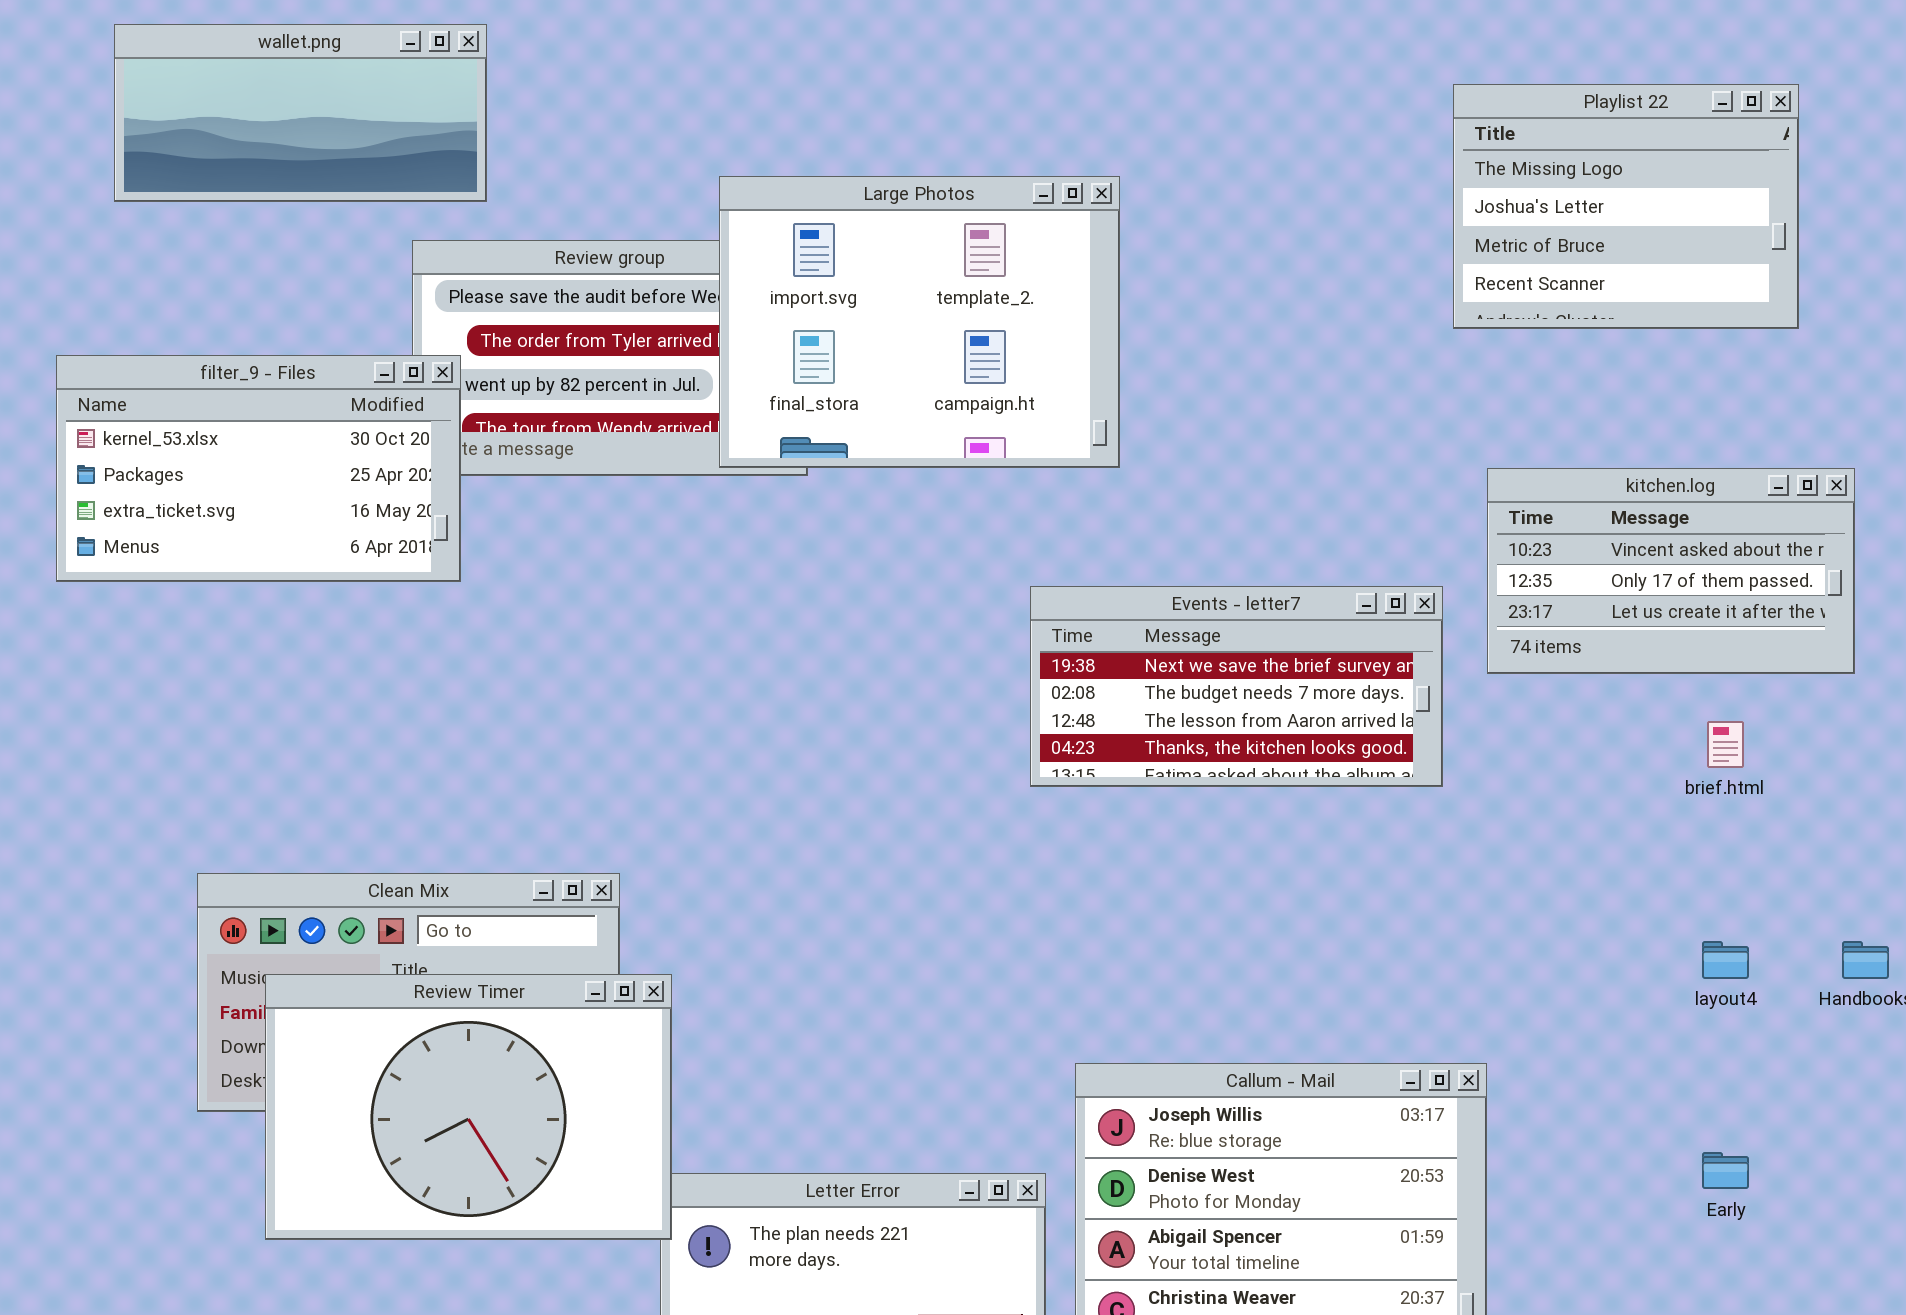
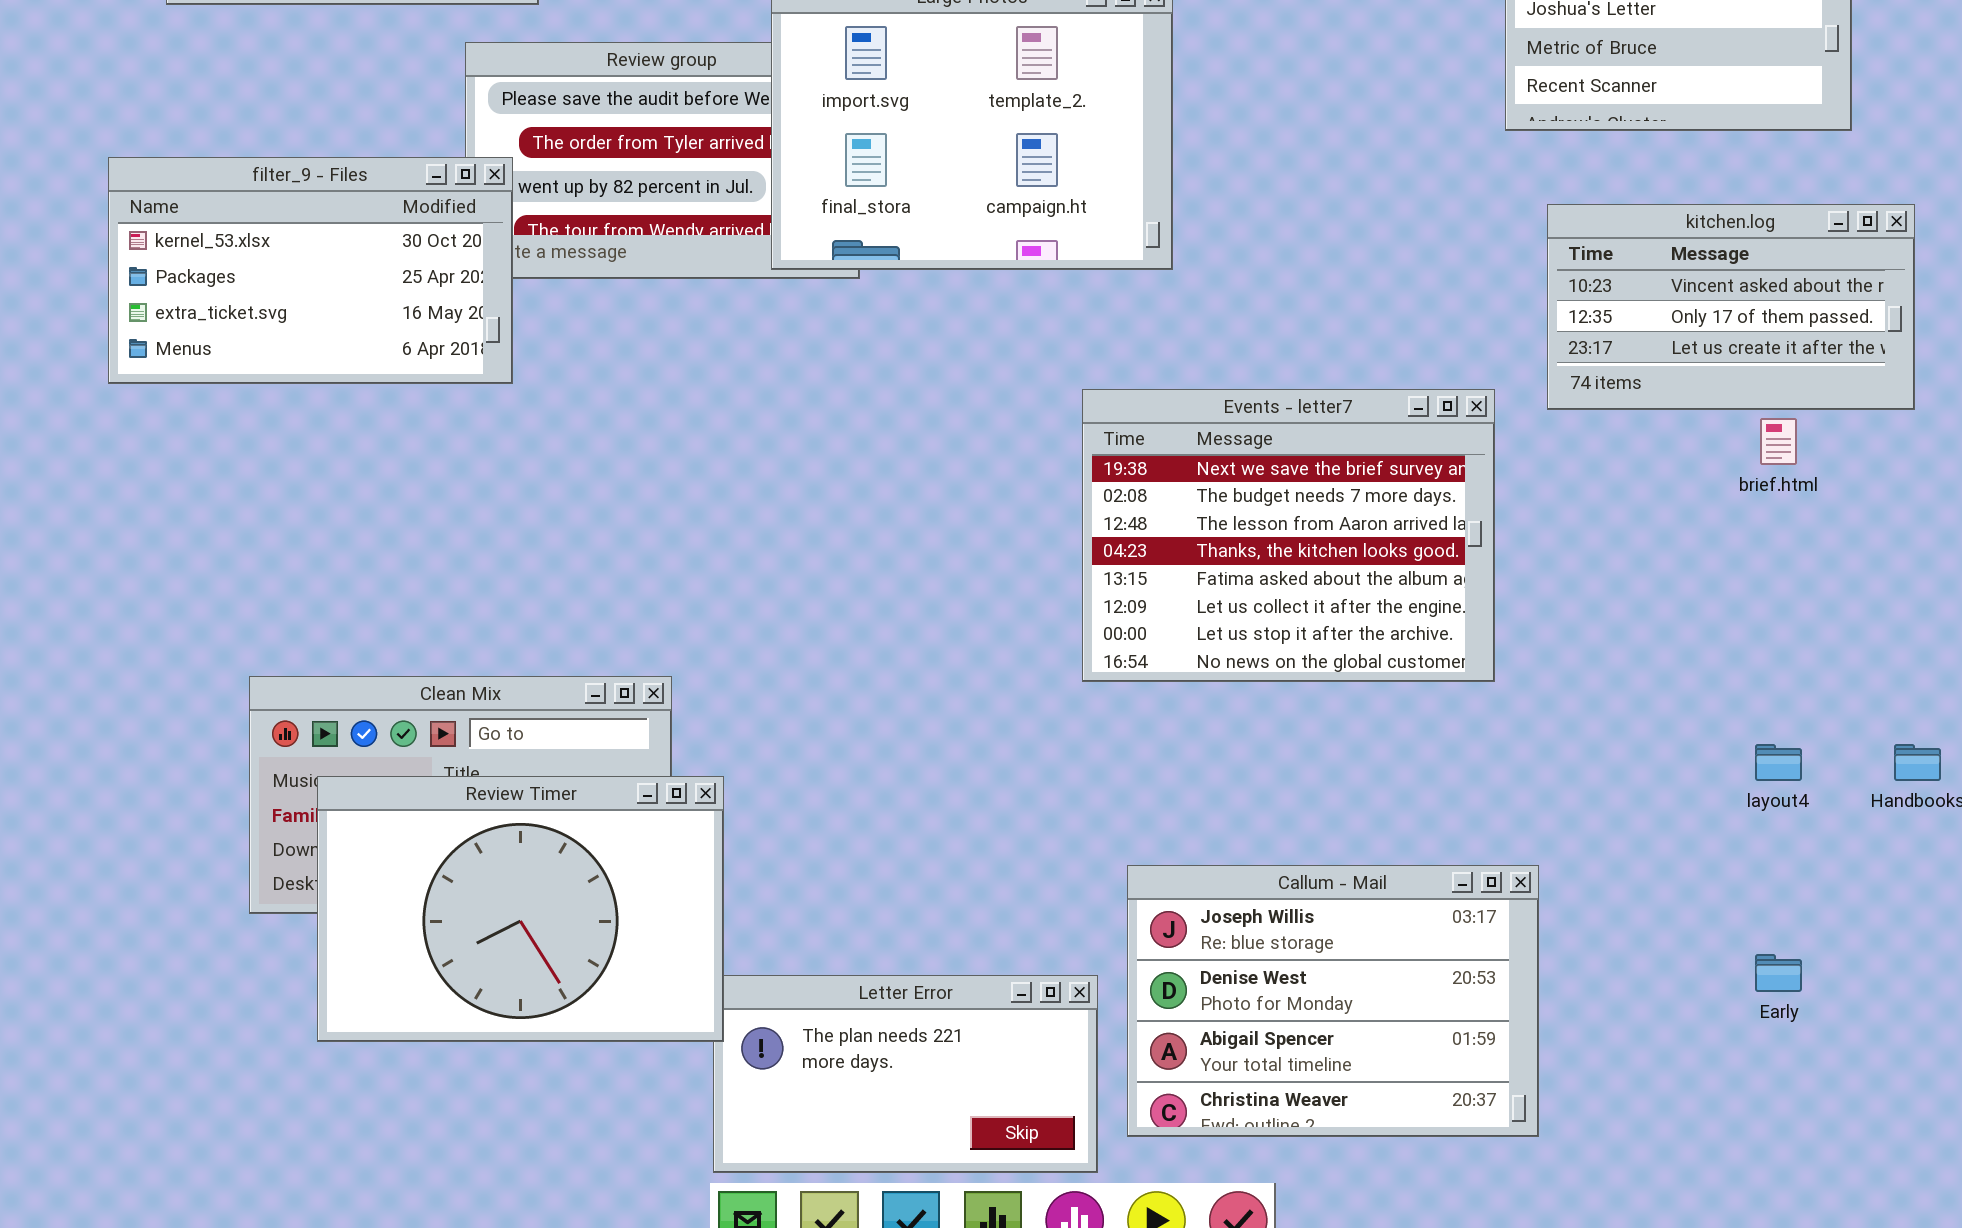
kitchen.log: [1487,468,1855,674] -> [1547,204,1915,410], moved
Events - letter7: [1030,586,1443,787] -> [1082,389,1495,682], resized
brief.html: [1707,721,1744,768] -> [1760,418,1797,465], moved

